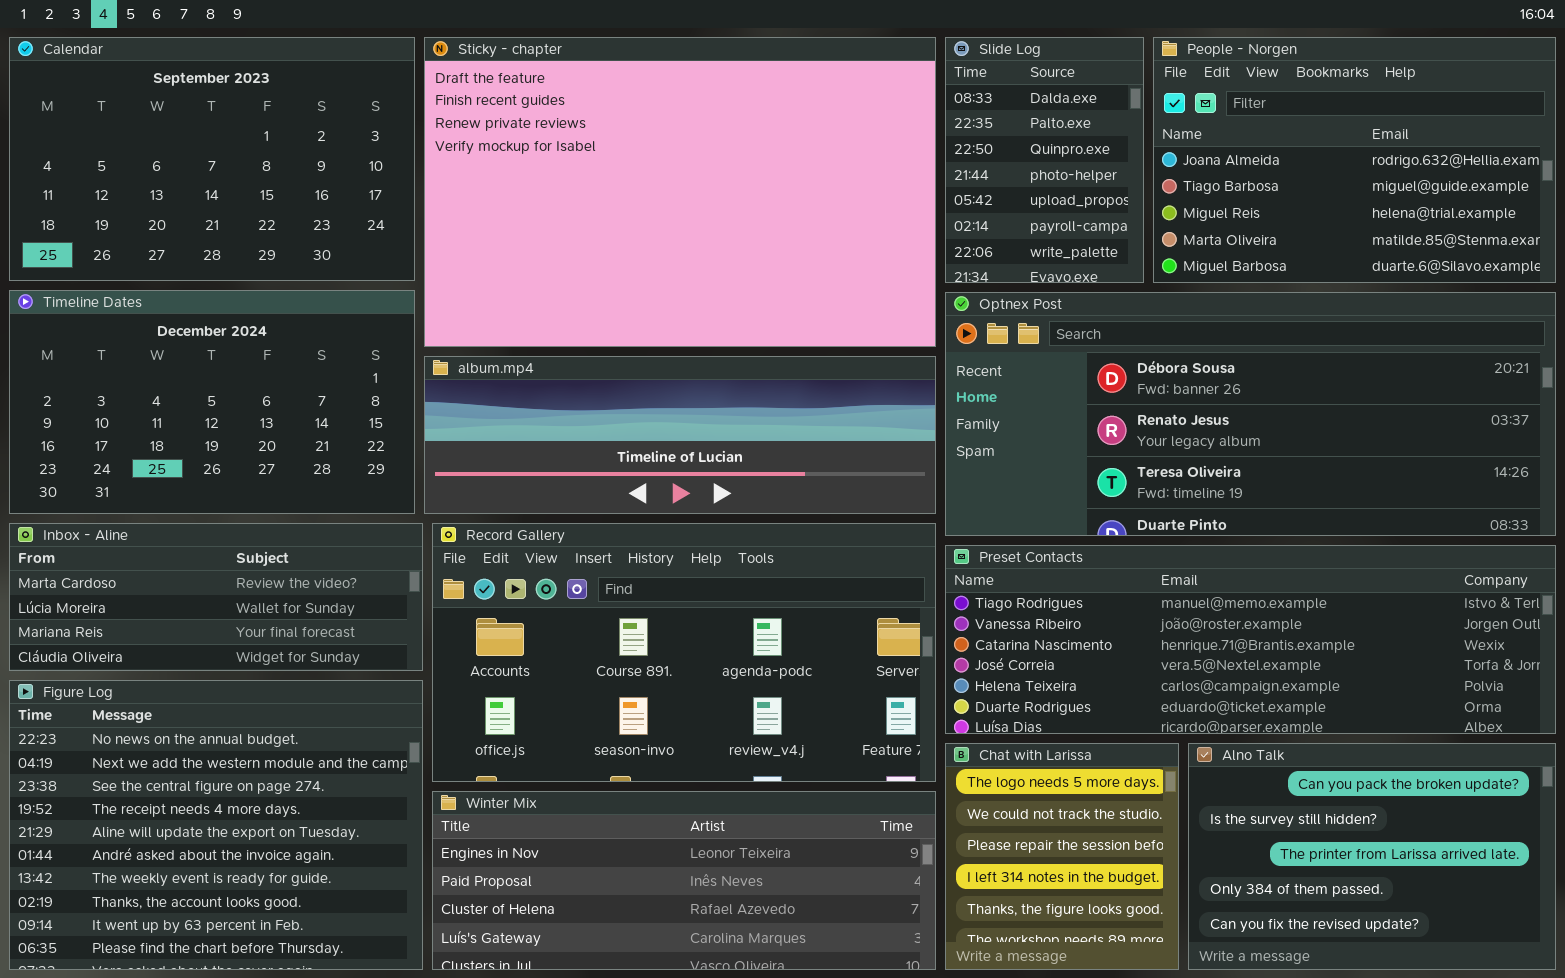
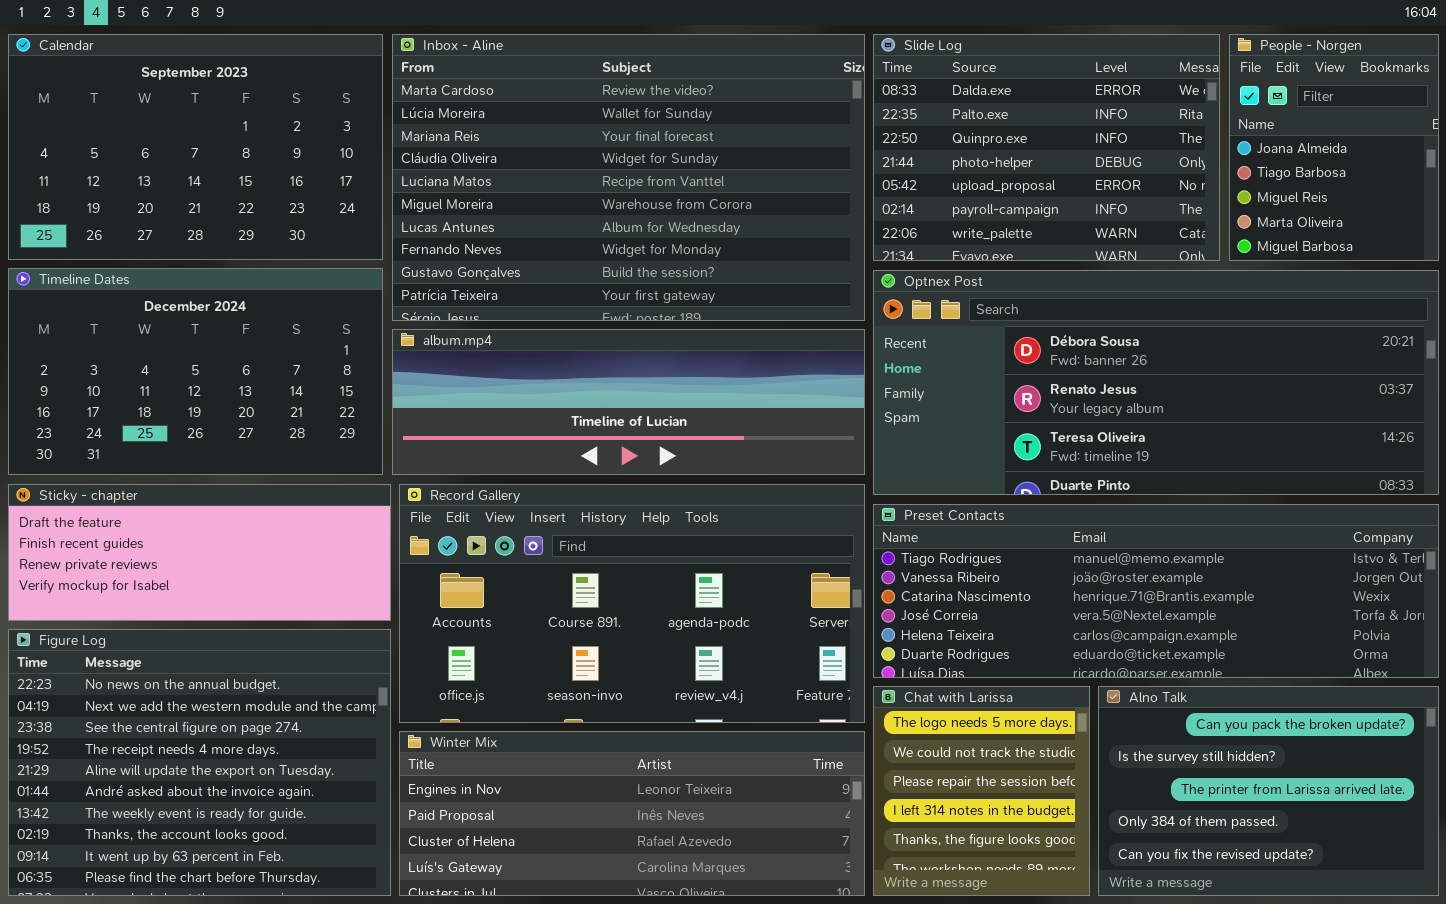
Sticky - chapter: [424,37,936,347] -> [8,484,391,621], moved, resized
Slide Log: [945,37,1144,283] -> [873,34,1220,261], resized
People - Norgen: [1153,37,1556,283] -> [1229,34,1439,261], resized
Inbox - Aline: [9,523,423,671] -> [392,34,865,321], moved, resized

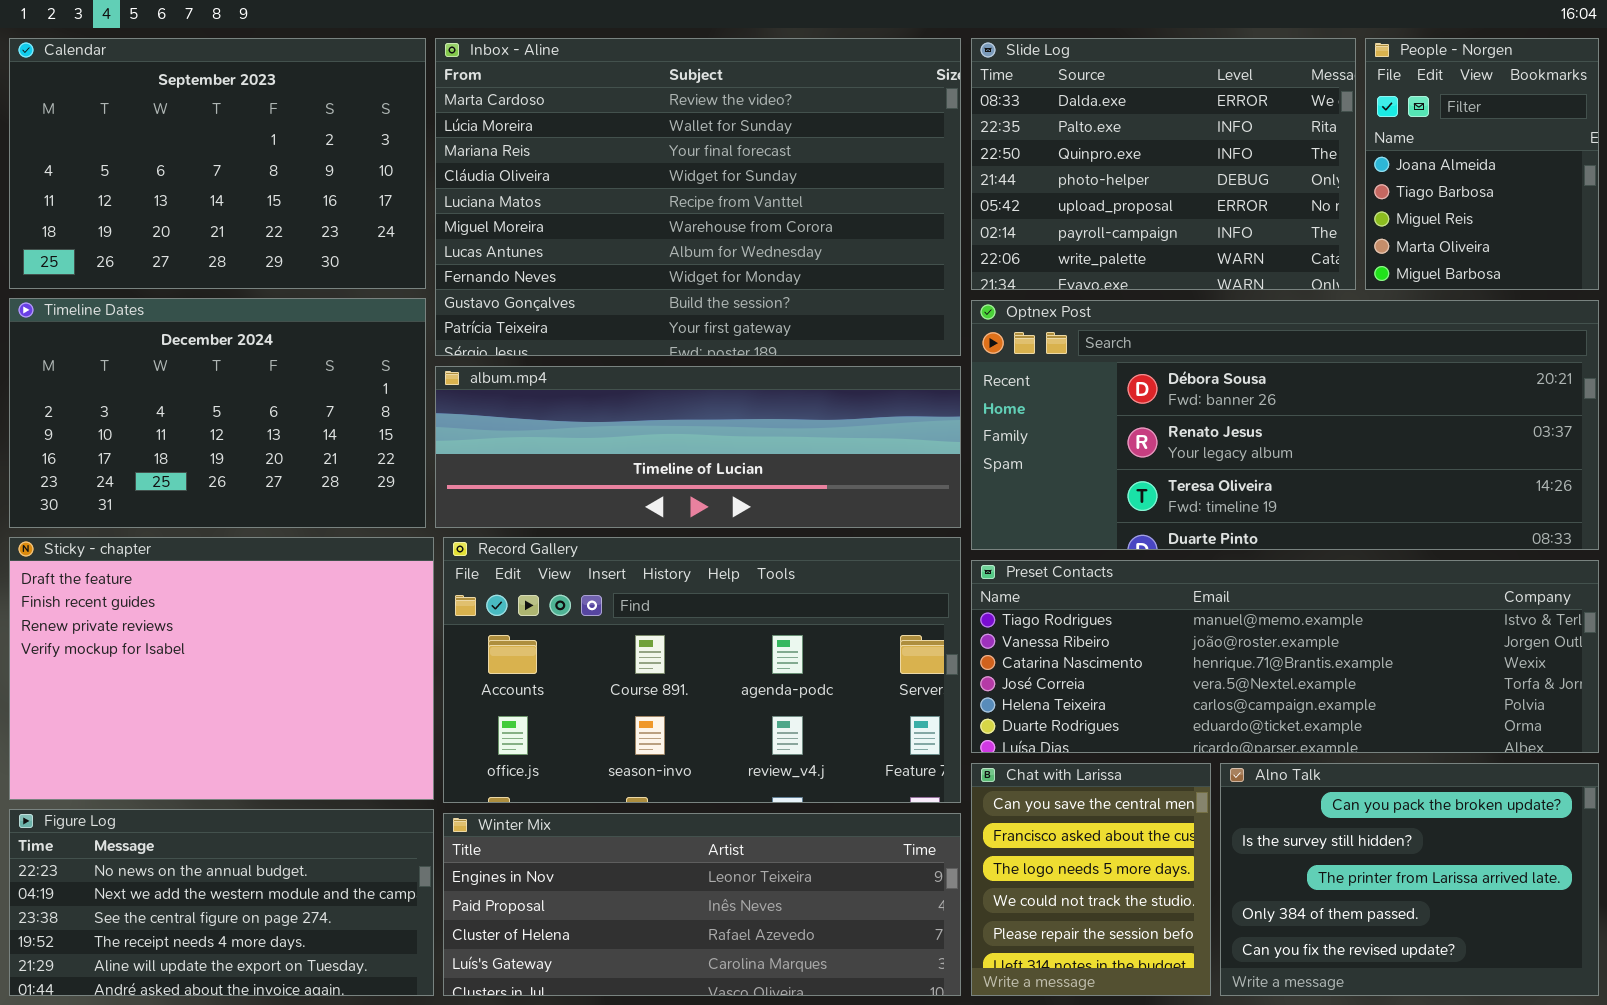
Sticky - chapter: [8,484,391,621] -> [9,537,434,800], resized
Figure Log: [8,629,391,896] -> [9,809,434,996], resized
Chat with Larissa: [873,686,1090,896] -> [971,763,1211,996], scrolled up 2 rows

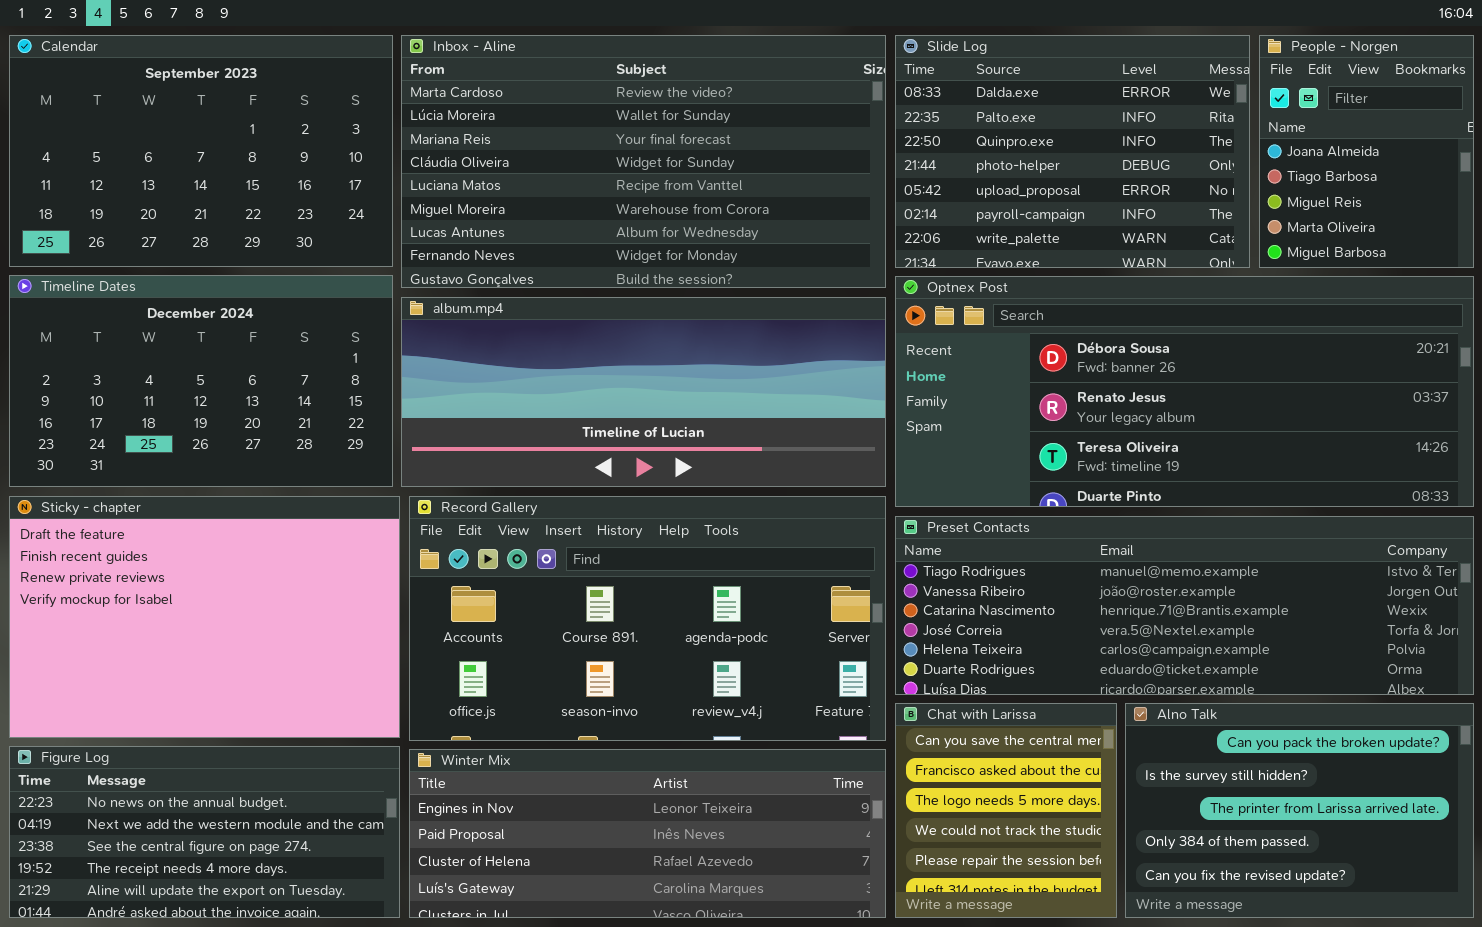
Inbox - Aline: [435,38,961,356] -> [401,35,886,288], resized
album.mp4: [435,366,961,528] -> [401,297,886,487], resized

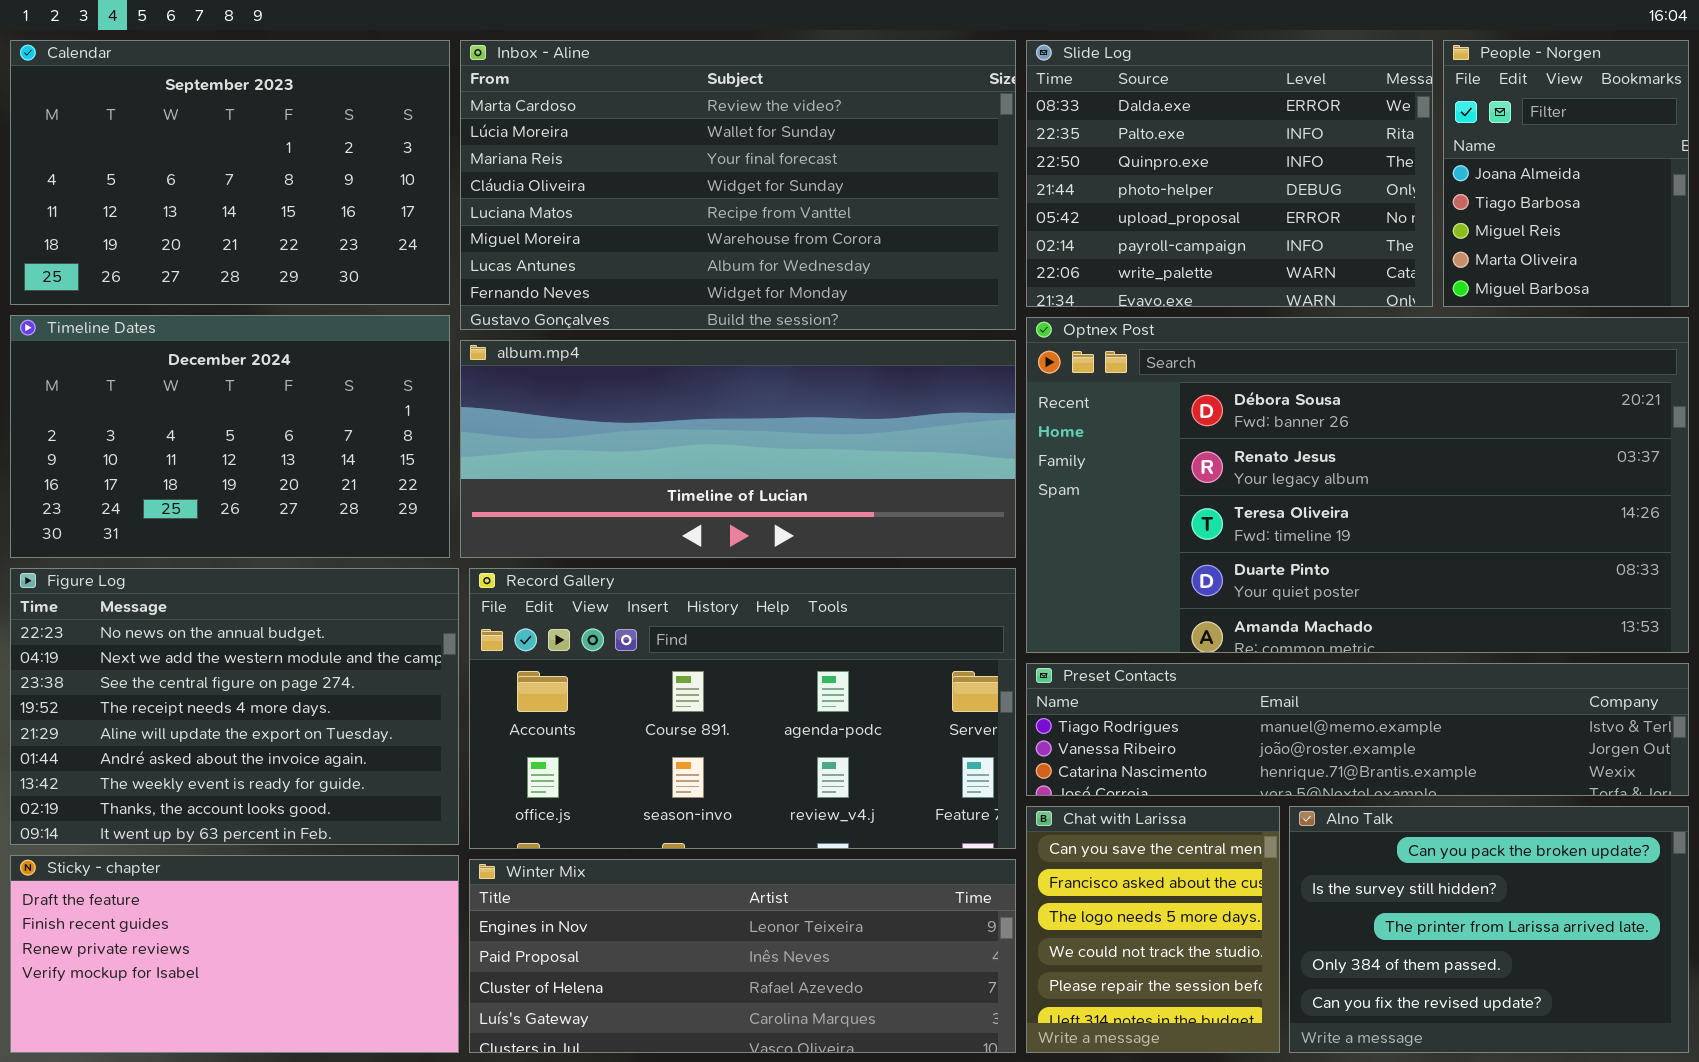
Optnex Post: [895,276,1474,507] -> [1026,317,1689,653], resized
Sticky - chapter: [9,496,400,738] -> [10,855,459,1053], moved, resized
Preset Contacts: [895,516,1474,695] -> [1026,663,1689,796], resized
Figure Log: [9,746,400,918] -> [10,568,459,845], moved, resized

